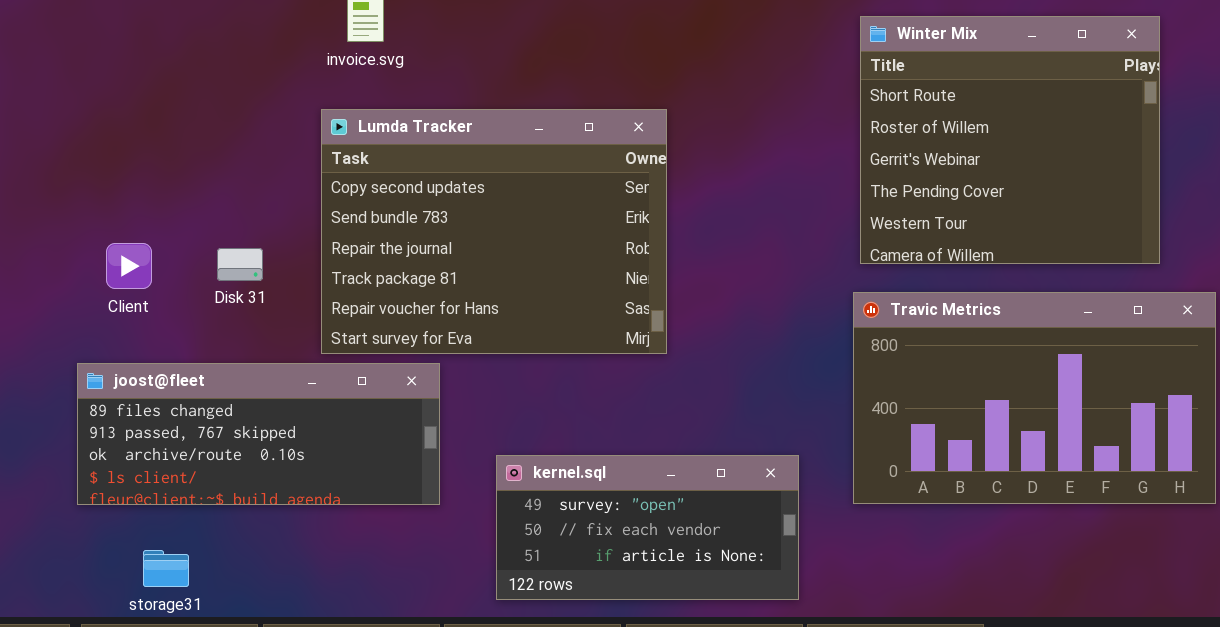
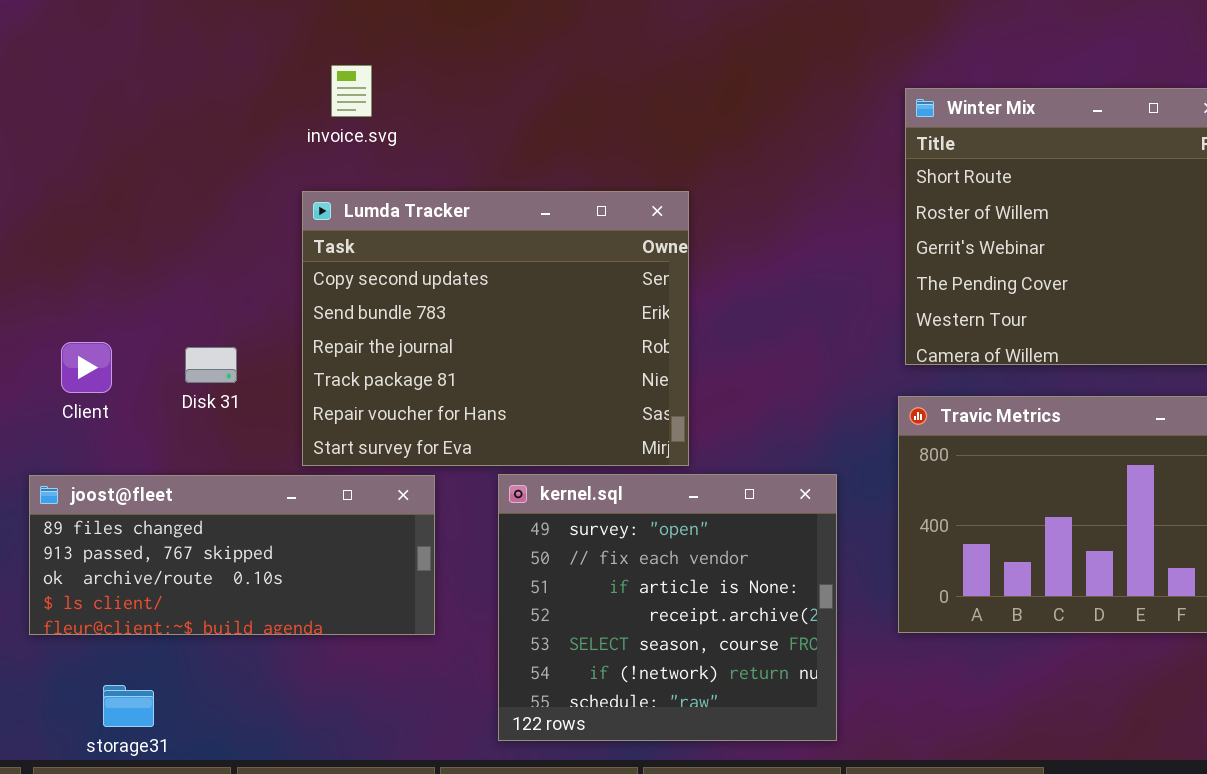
kernel.sql: [496,455,799,600] -> [498,474,837,741], resized

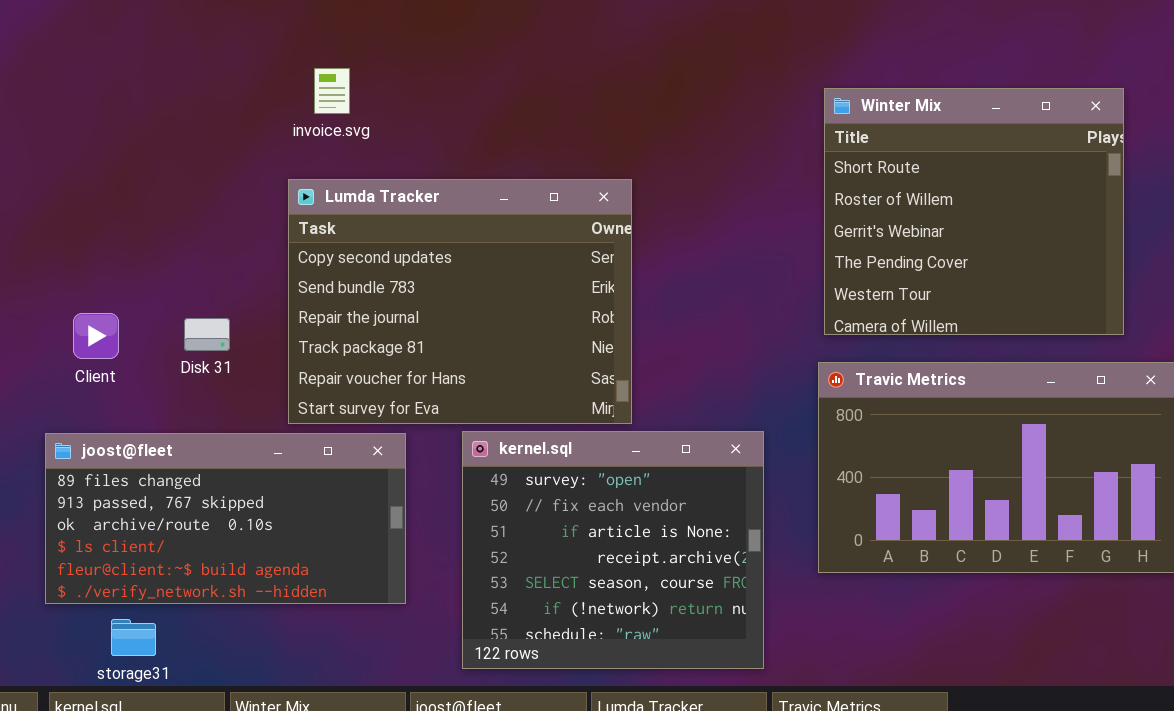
joost@fleet: [29,475,435,635] -> [45,433,406,604], resized

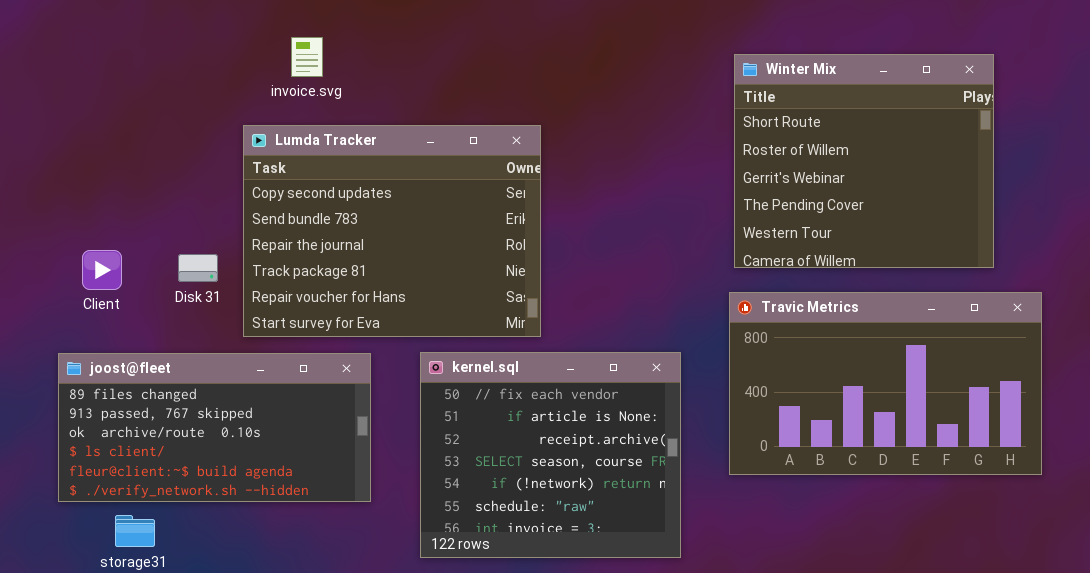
Lumda Tracker: [288,179,632,424] -> [243,125,541,337], moved
kernel.sql: [462,431,764,669] -> [420,352,681,558], scrolled down 1 row

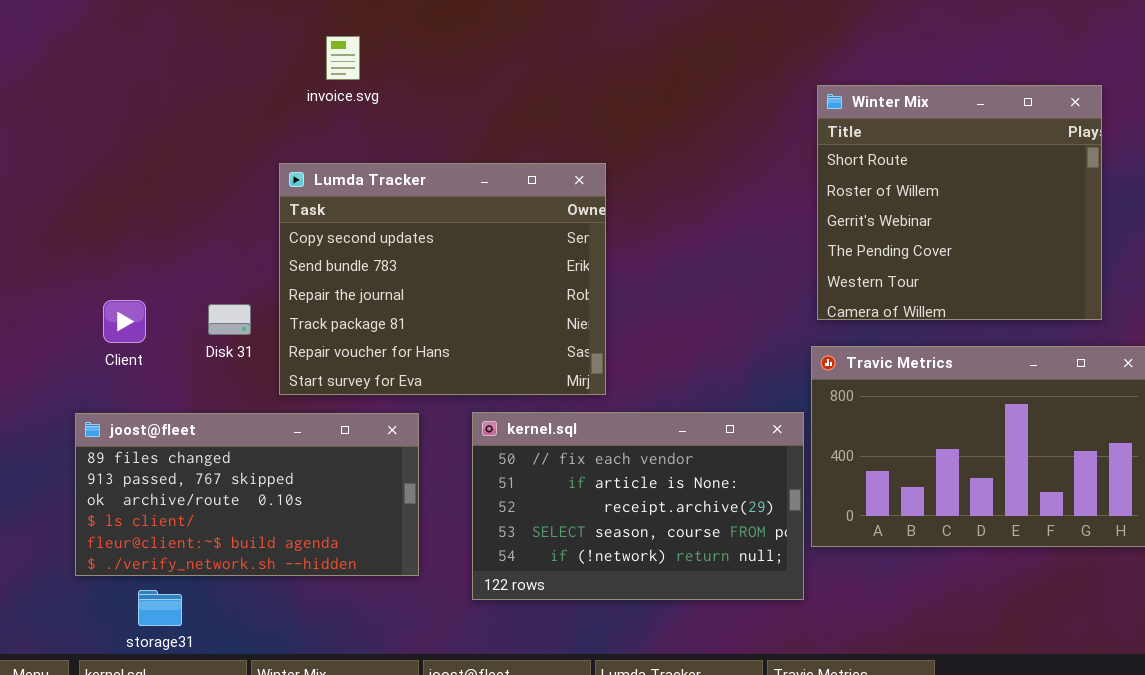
invoice.svg: [291,37,323,77] -> [326,36,360,80], moved
kernel.sql: [420,352,681,558] -> [472,412,804,600], resized

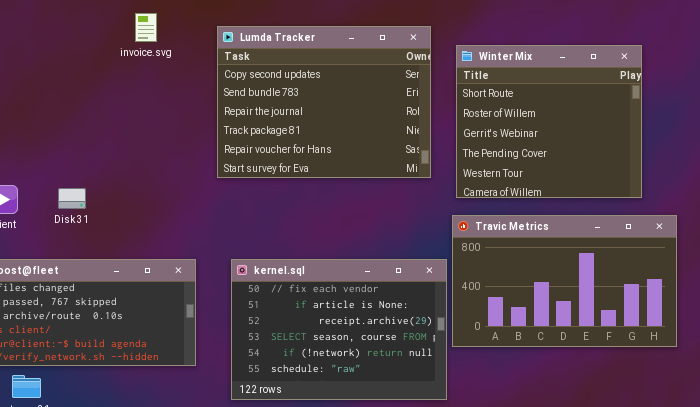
Lumda Tracker: [279,163,606,395] -> [217,26,431,178], moved
kernel.sql: [472,412,804,600] -> [231,259,447,400], resized

